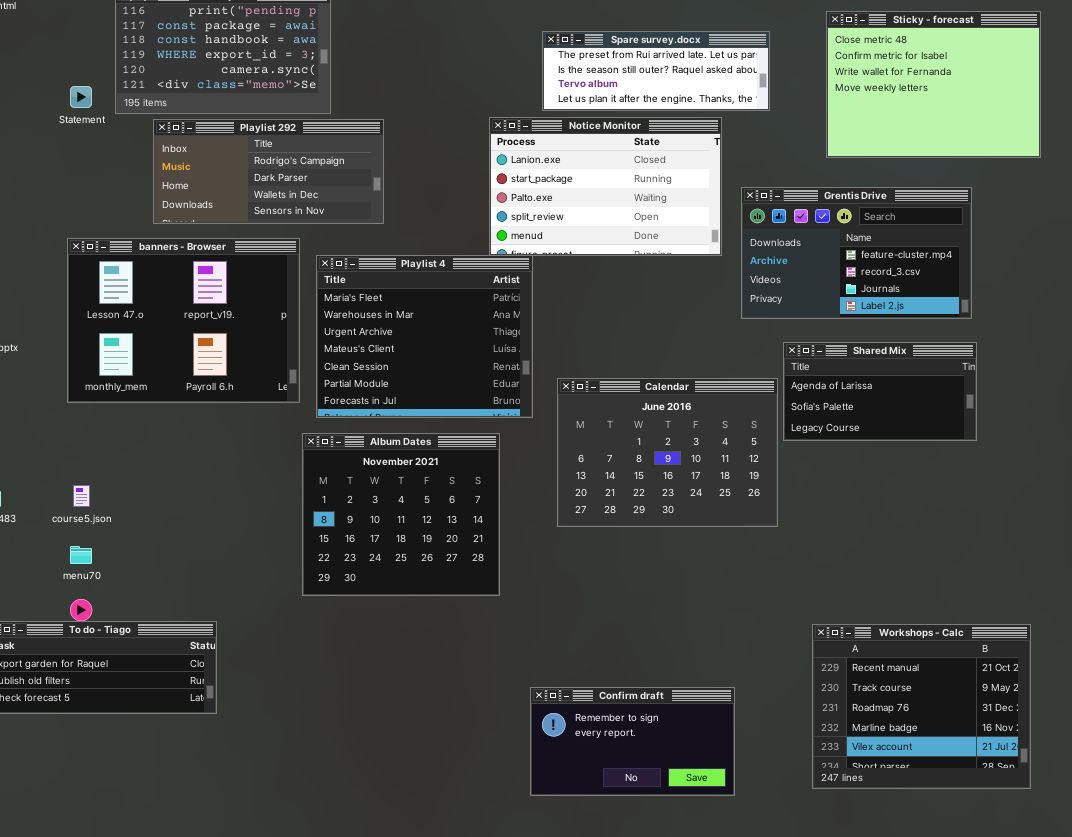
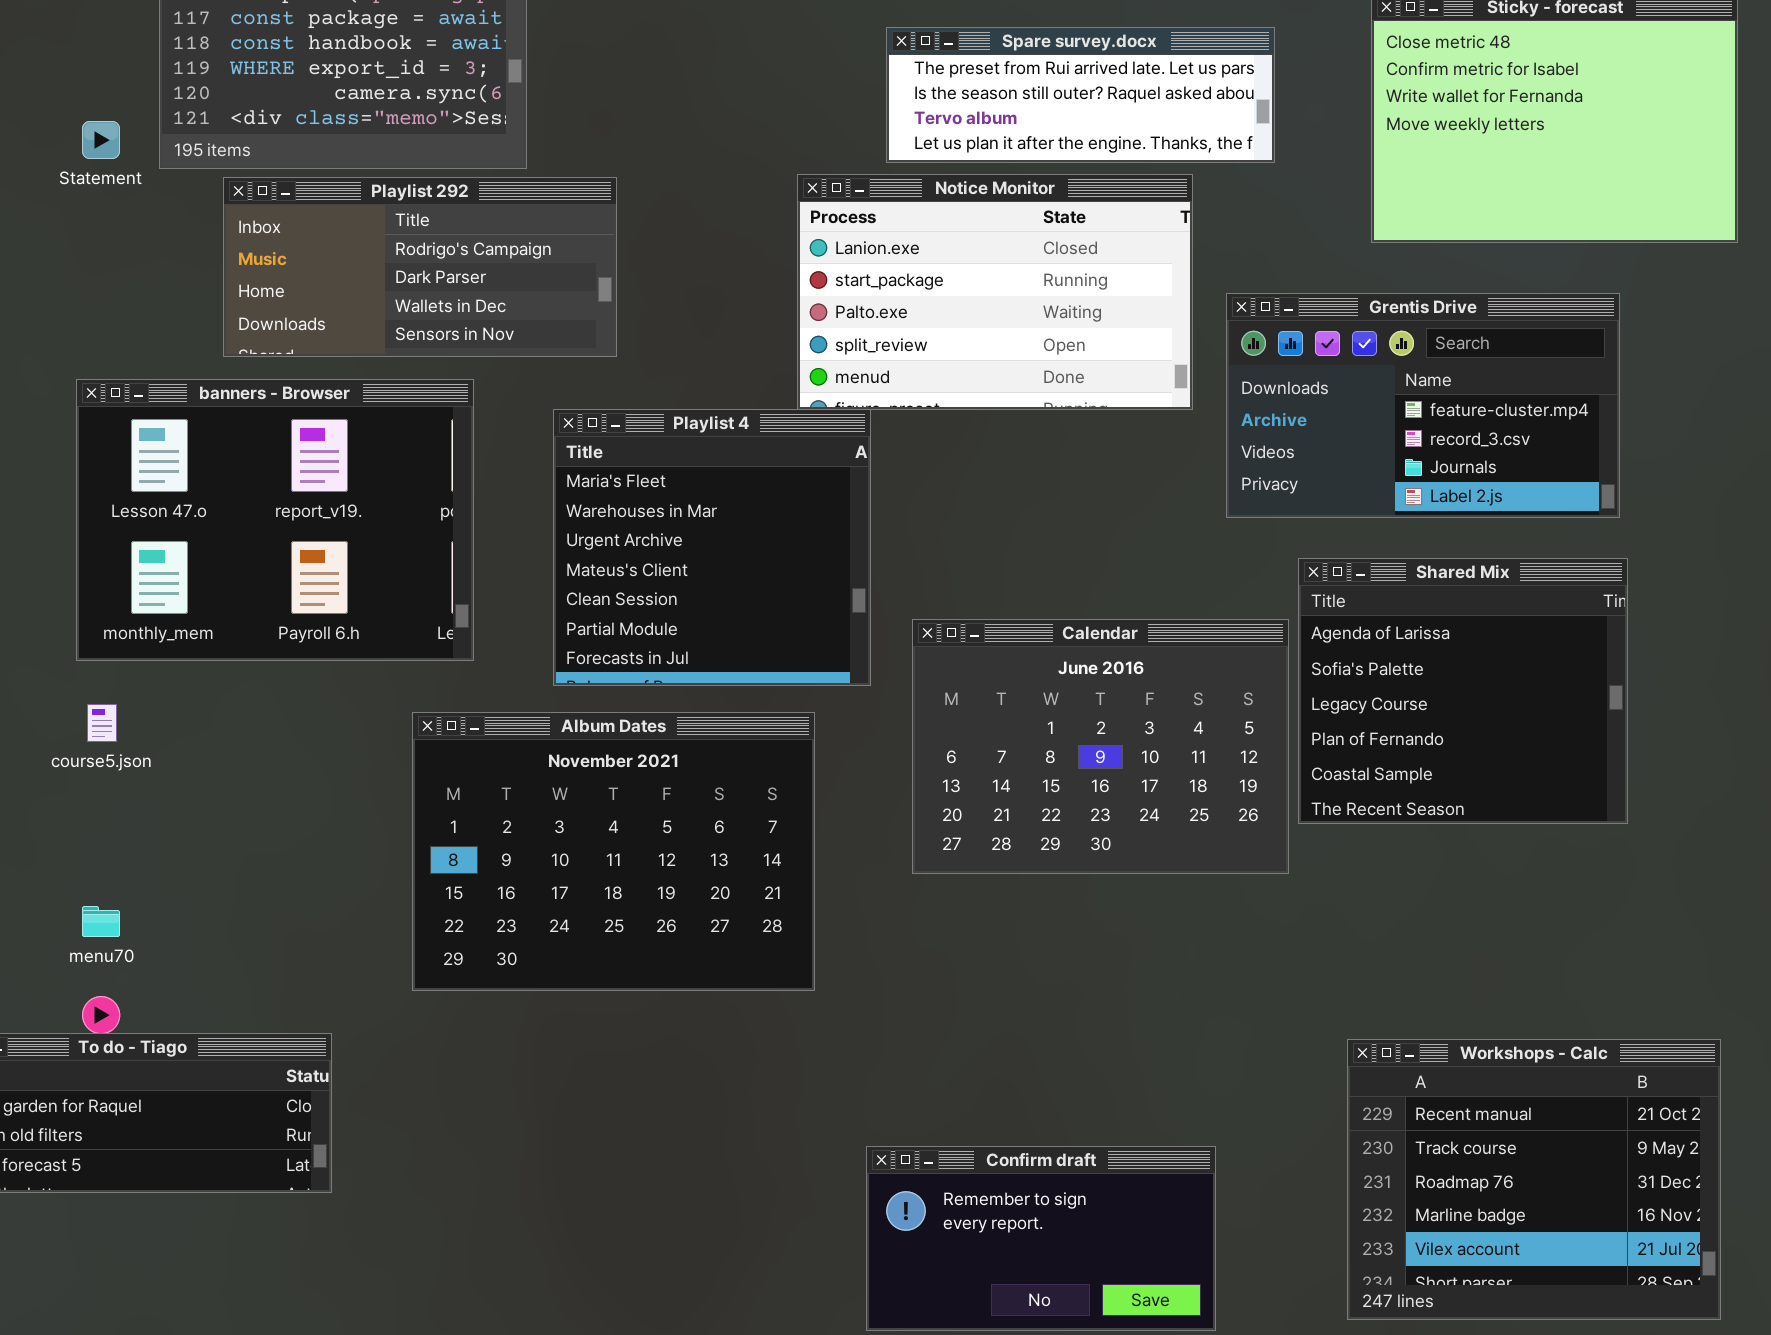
Playlist 4: [316,255,533,418] -> [553,409,871,686], resized
Shared Mix: [783,342,977,441] -> [1298,558,1628,824], resized
Album Dates: [302,433,500,596] -> [412,712,815,991], resized
course5.json: [73,485,90,507] -> [87,704,117,742], moved

